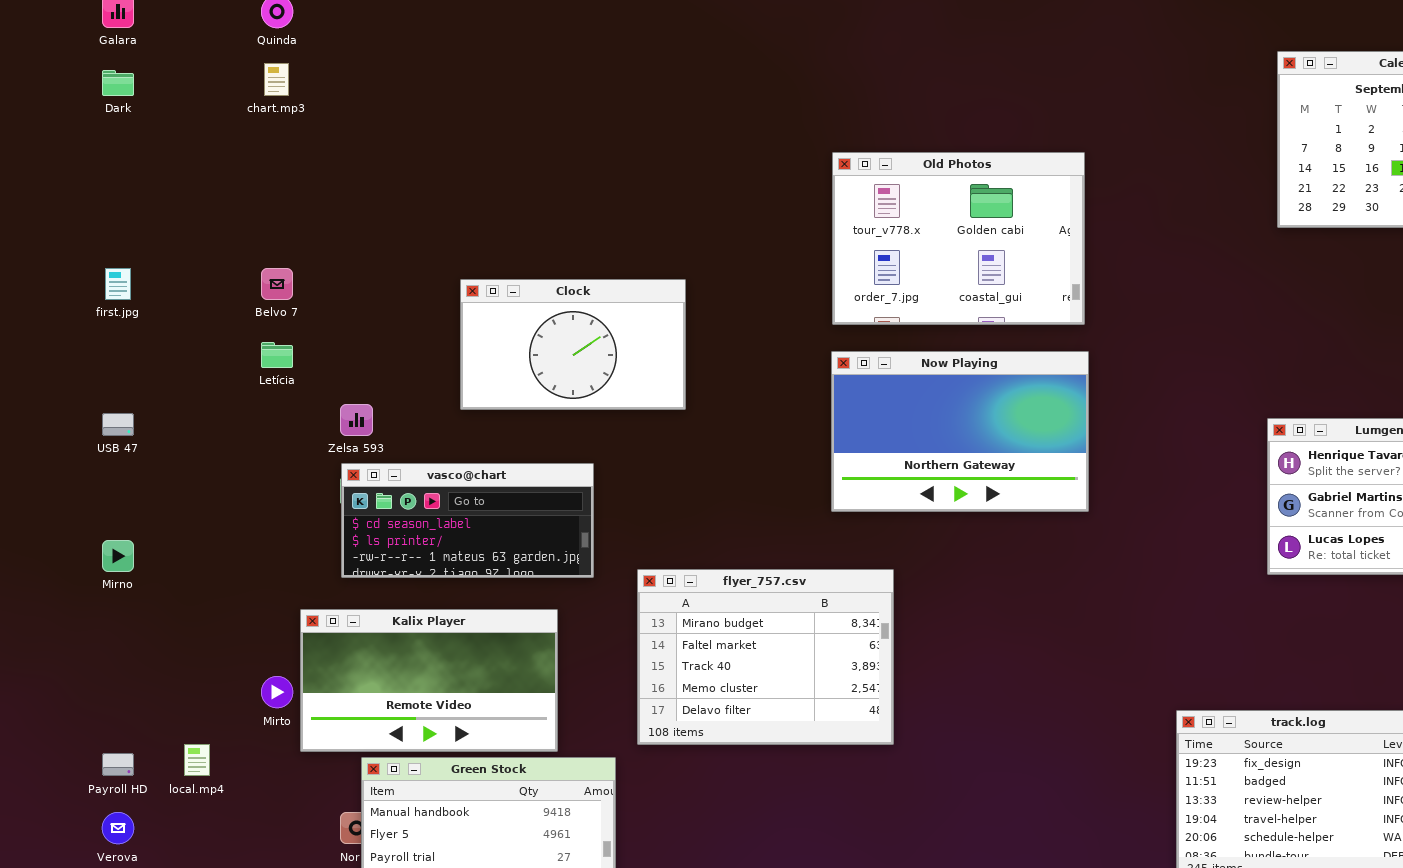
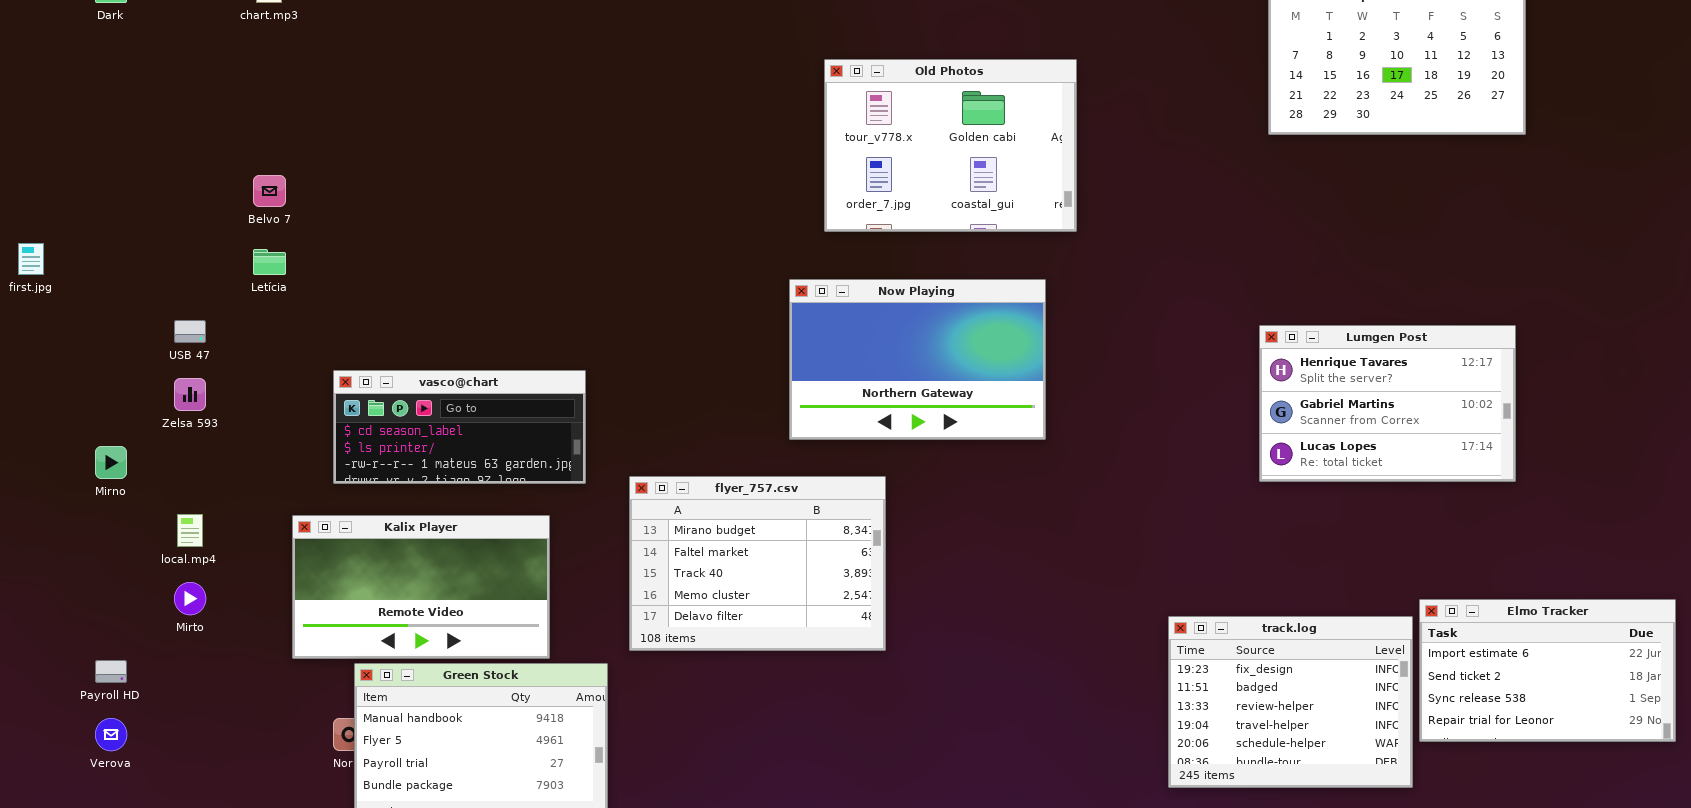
first.jpg: [105,268,131,300] -> [18,243,44,275], moved
Clock: [460,279,686,410] -> none, closed
Now Playing: [831,351,1089,512] -> [789,279,1046,440], moved
Zelsa 593: [340,404,373,436] -> [174,378,206,411], moved
USB 47: [102,413,134,436] -> [174,320,206,343], moved
Mirto: [261,676,293,708] -> [174,582,206,615], moved
local.mp4: [184,744,210,776] -> [177,514,203,547], moved

